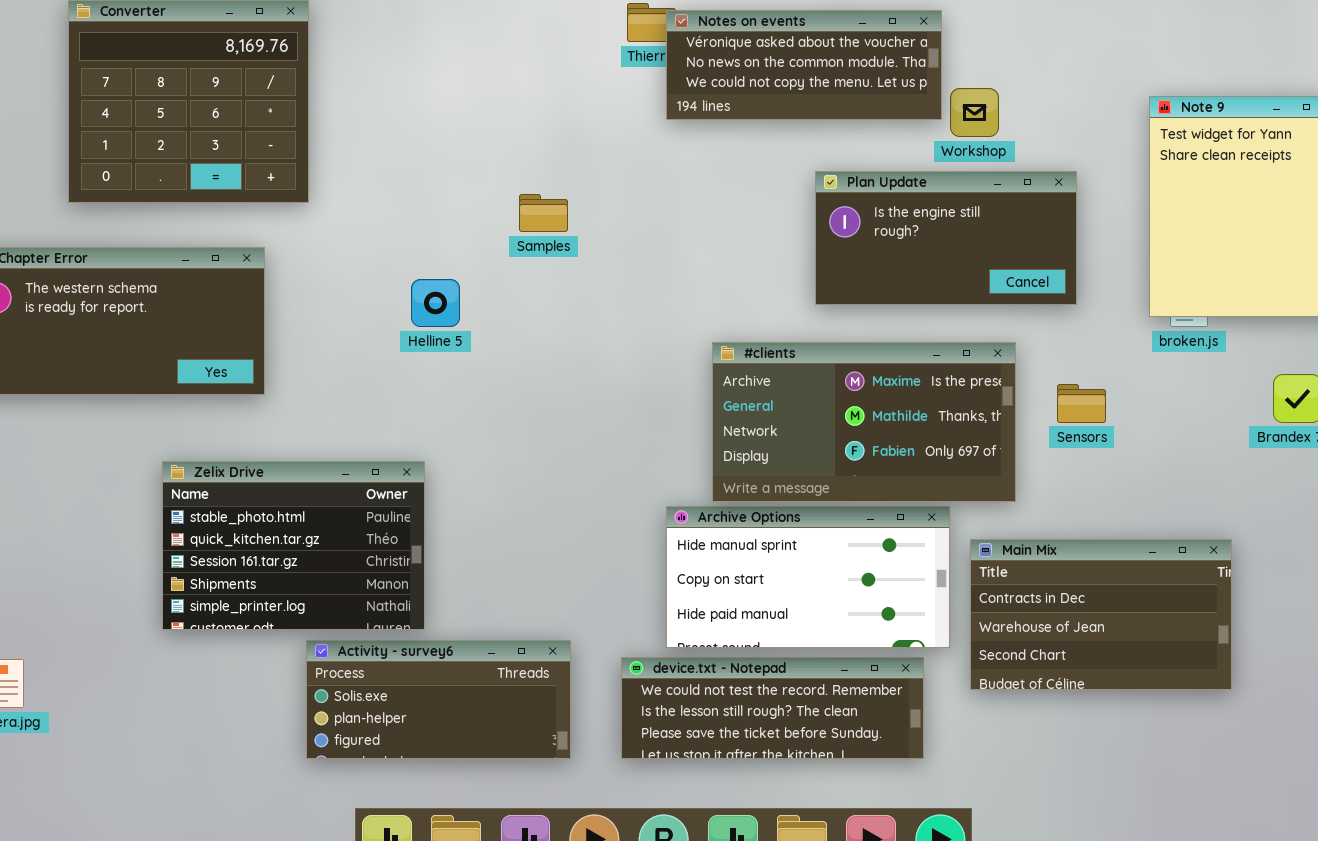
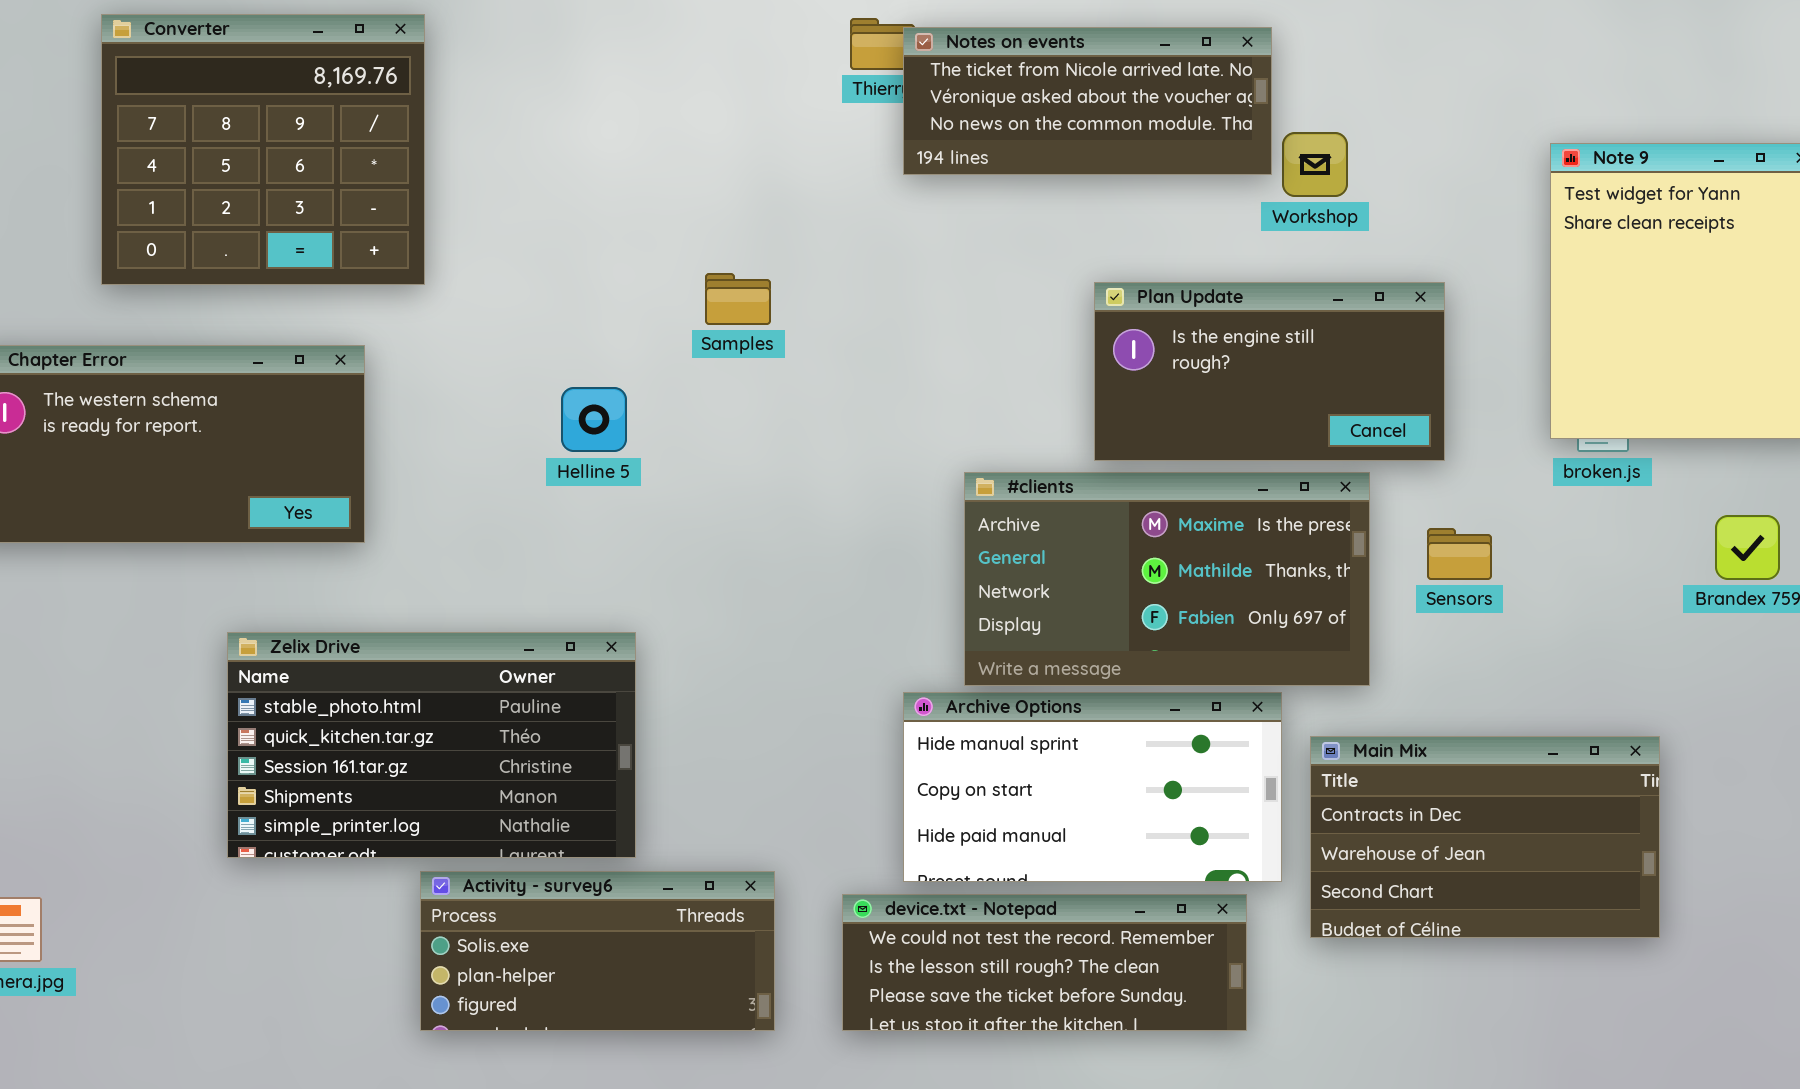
Notes on events: [666,10,942,120] -> [903,27,1272,175], scrolled up 1 row
Plan Update: [815,171,1077,305] -> [1094,282,1445,461], moved
Zelix Drive: [162,461,425,630] -> [227,632,636,858], resized

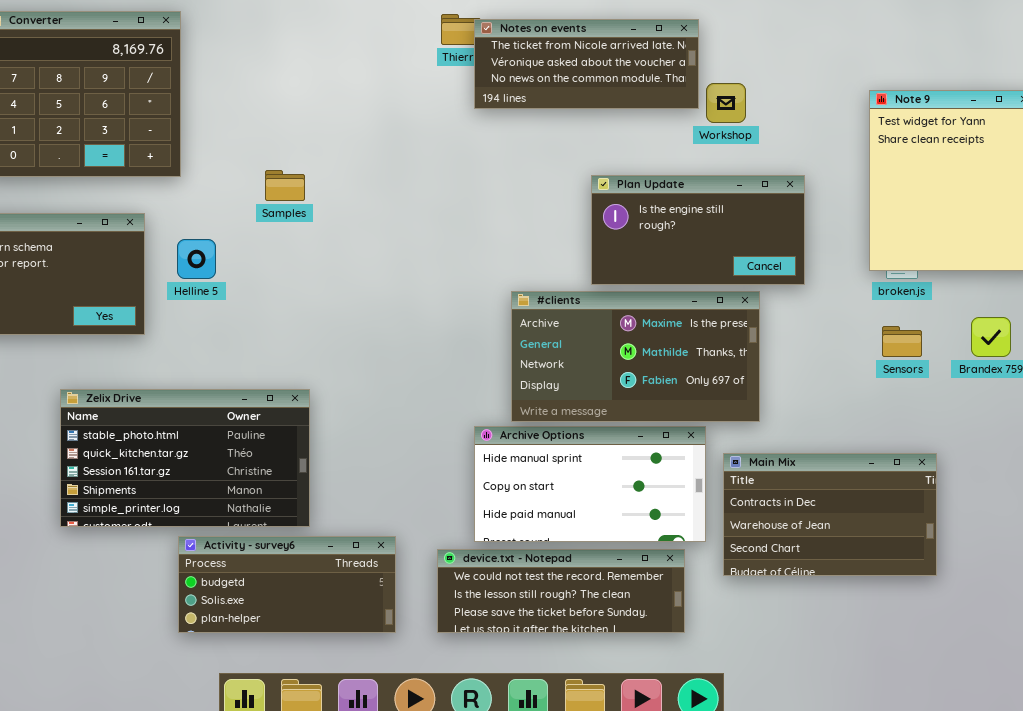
Samples: [705,273,771,325] -> [265,170,305,201], moved
Helline 5: [561,387,627,452] -> [177,239,216,279], moved
Sensors: [1427,528,1492,580] -> [882,326,922,357], moved
Activity - survey6: [420,871,775,1031] -> [178,536,396,633], scrolled up 1 row

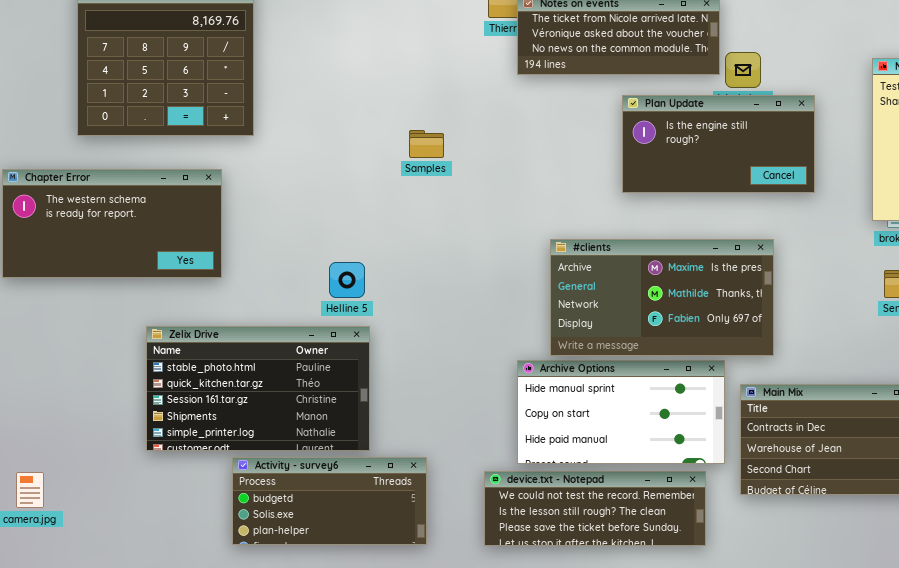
Samples: [265,170,305,201] -> [409,130,444,158], moved
Plan Update: [591,175,805,285] -> [622,95,815,193], moved
Helline 5: [177,239,216,279] -> [329,262,365,298], moved
Activity - survey6: [178,536,396,633] -> [232,457,427,545], moved

